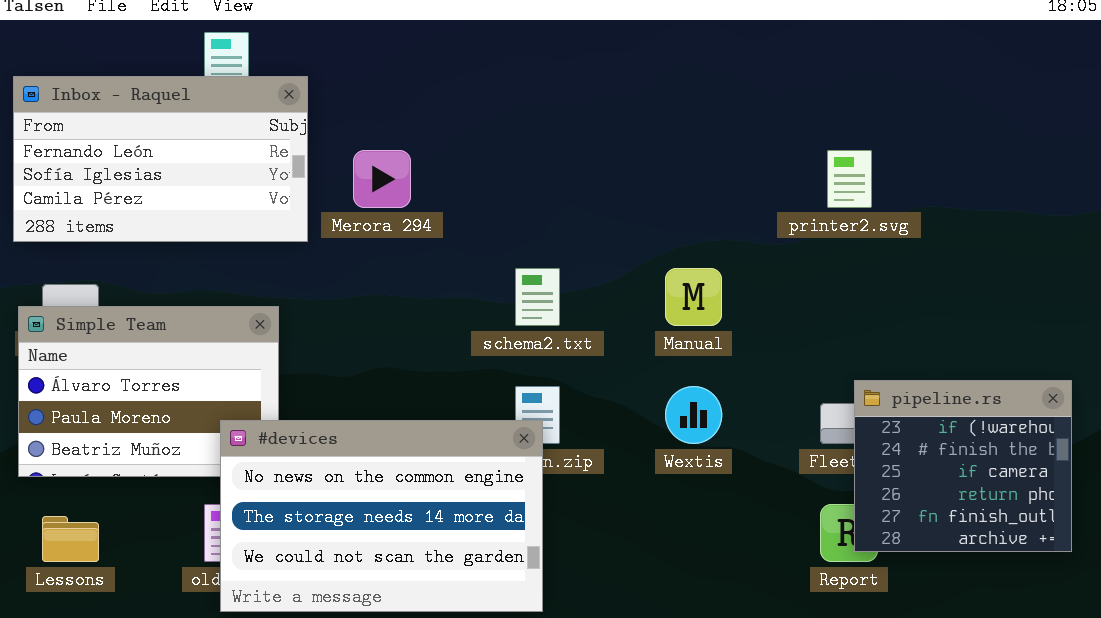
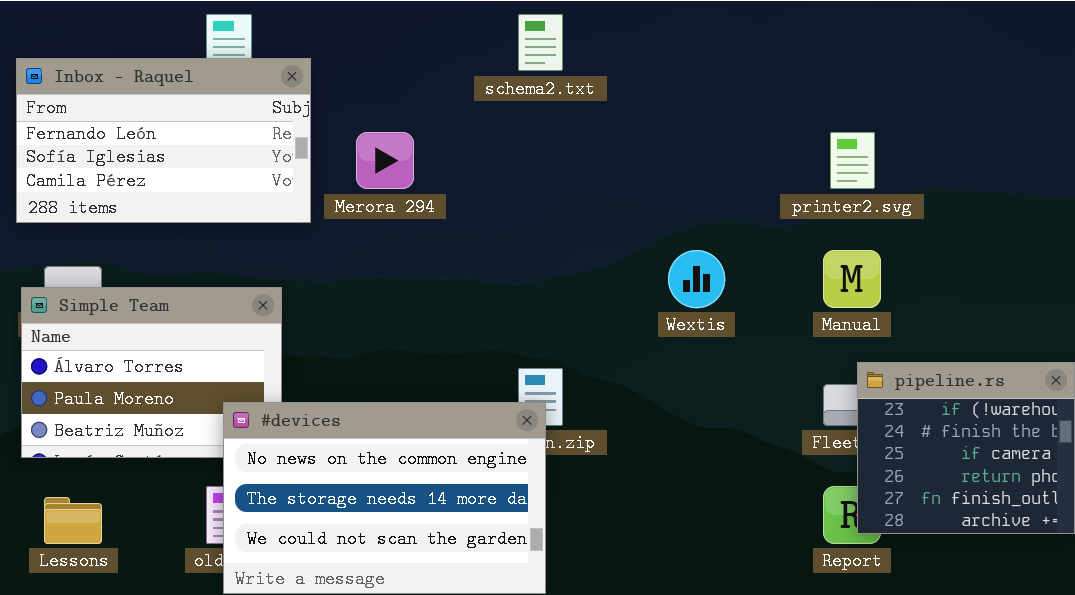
schema2.txt: [515,268,560,326] -> [518,14,563,71], moved
Manual: [665,268,722,326] -> [823,250,881,308], moved
Wextis: [665,386,722,444] -> [668,250,725,308], moved

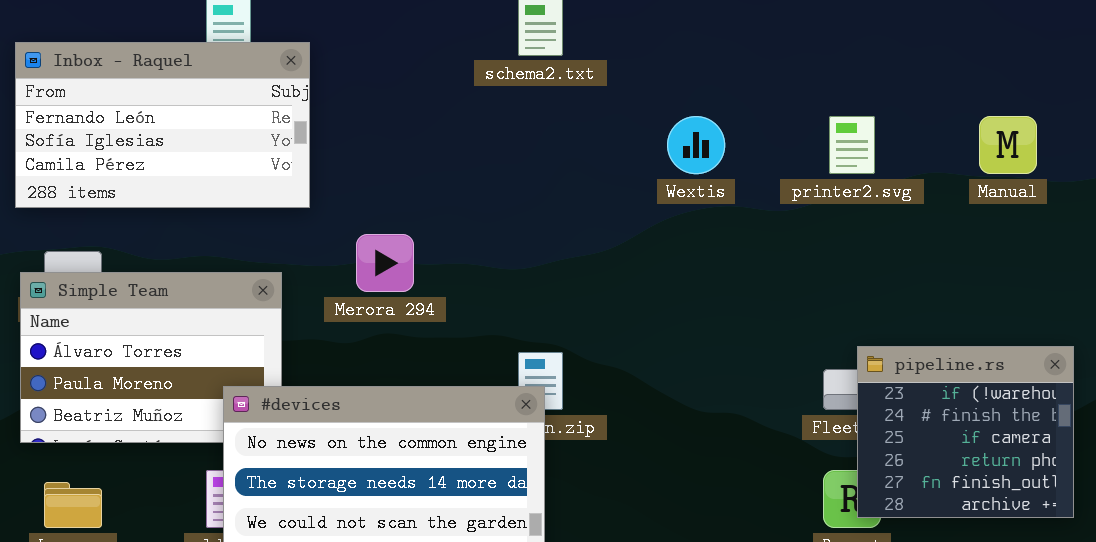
Merora 294: [356,132,414,189] -> [356,234,414,292], moved
Wextis: [668,250,725,308] -> [667,116,725,174], moved
Manual: [823,250,881,308] -> [979,116,1037,174], moved

